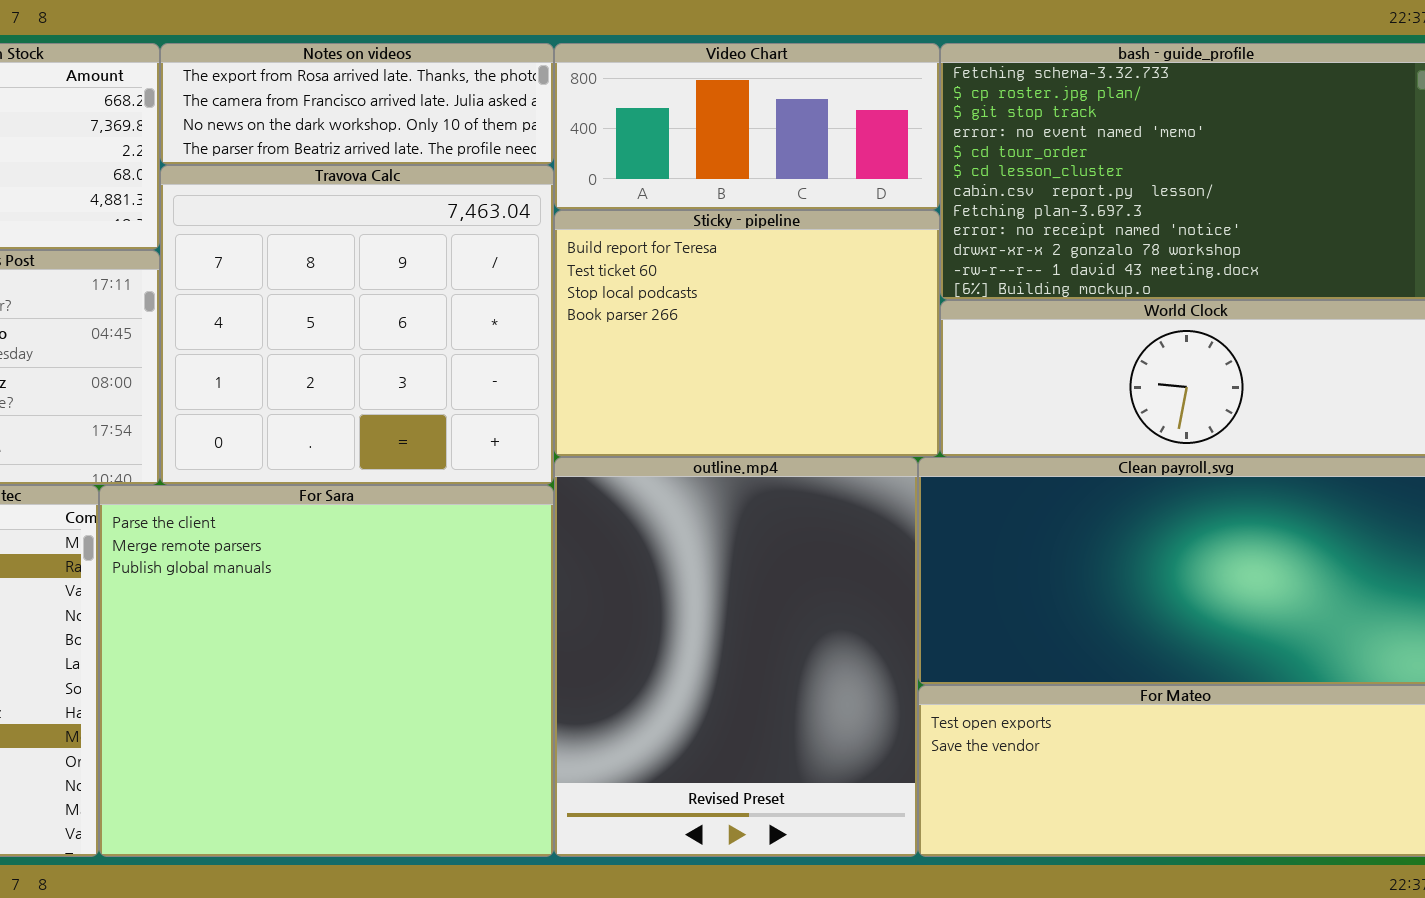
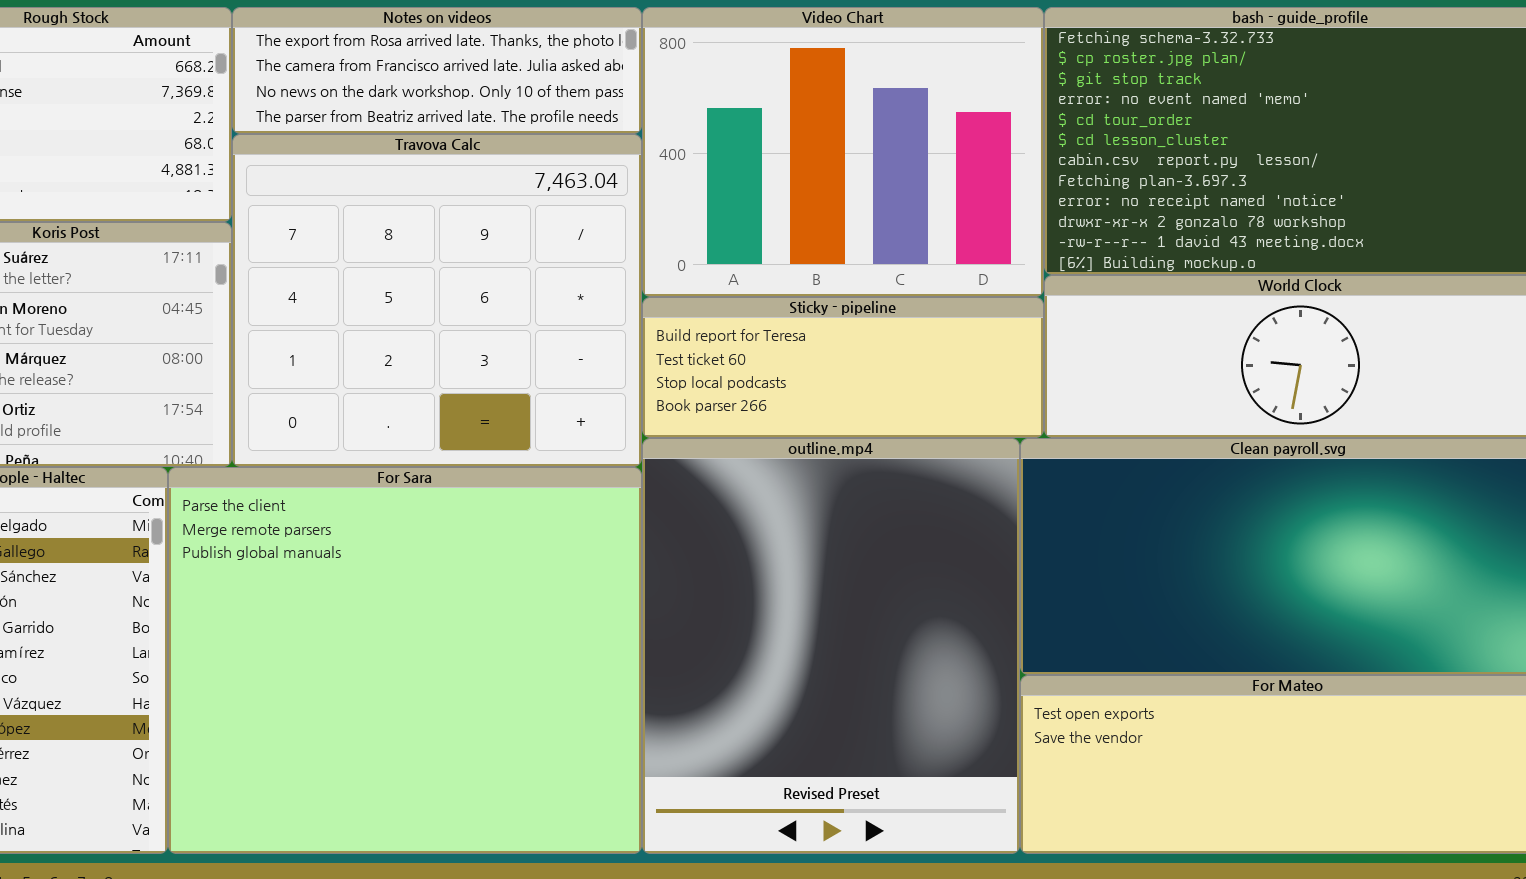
Video Chart: [554,43,940,210] -> [642,7,1044,297], resized
Sticky - pipeline: [554,210,940,457] -> [642,297,1044,438], resized

